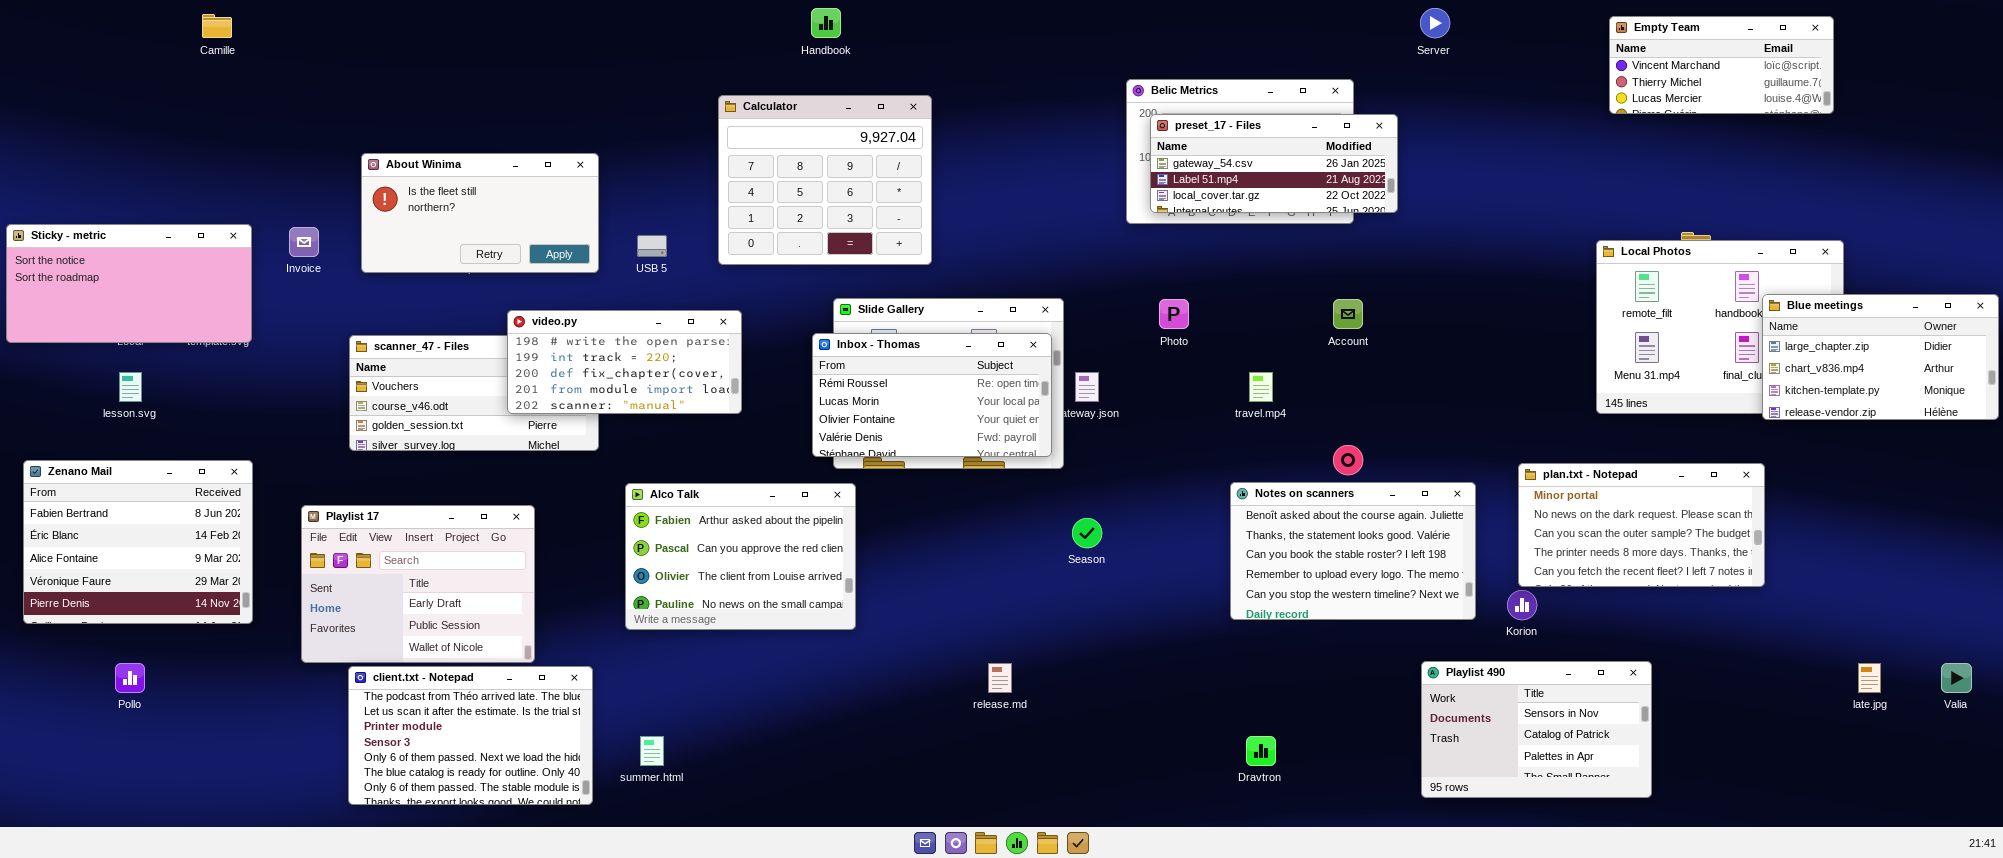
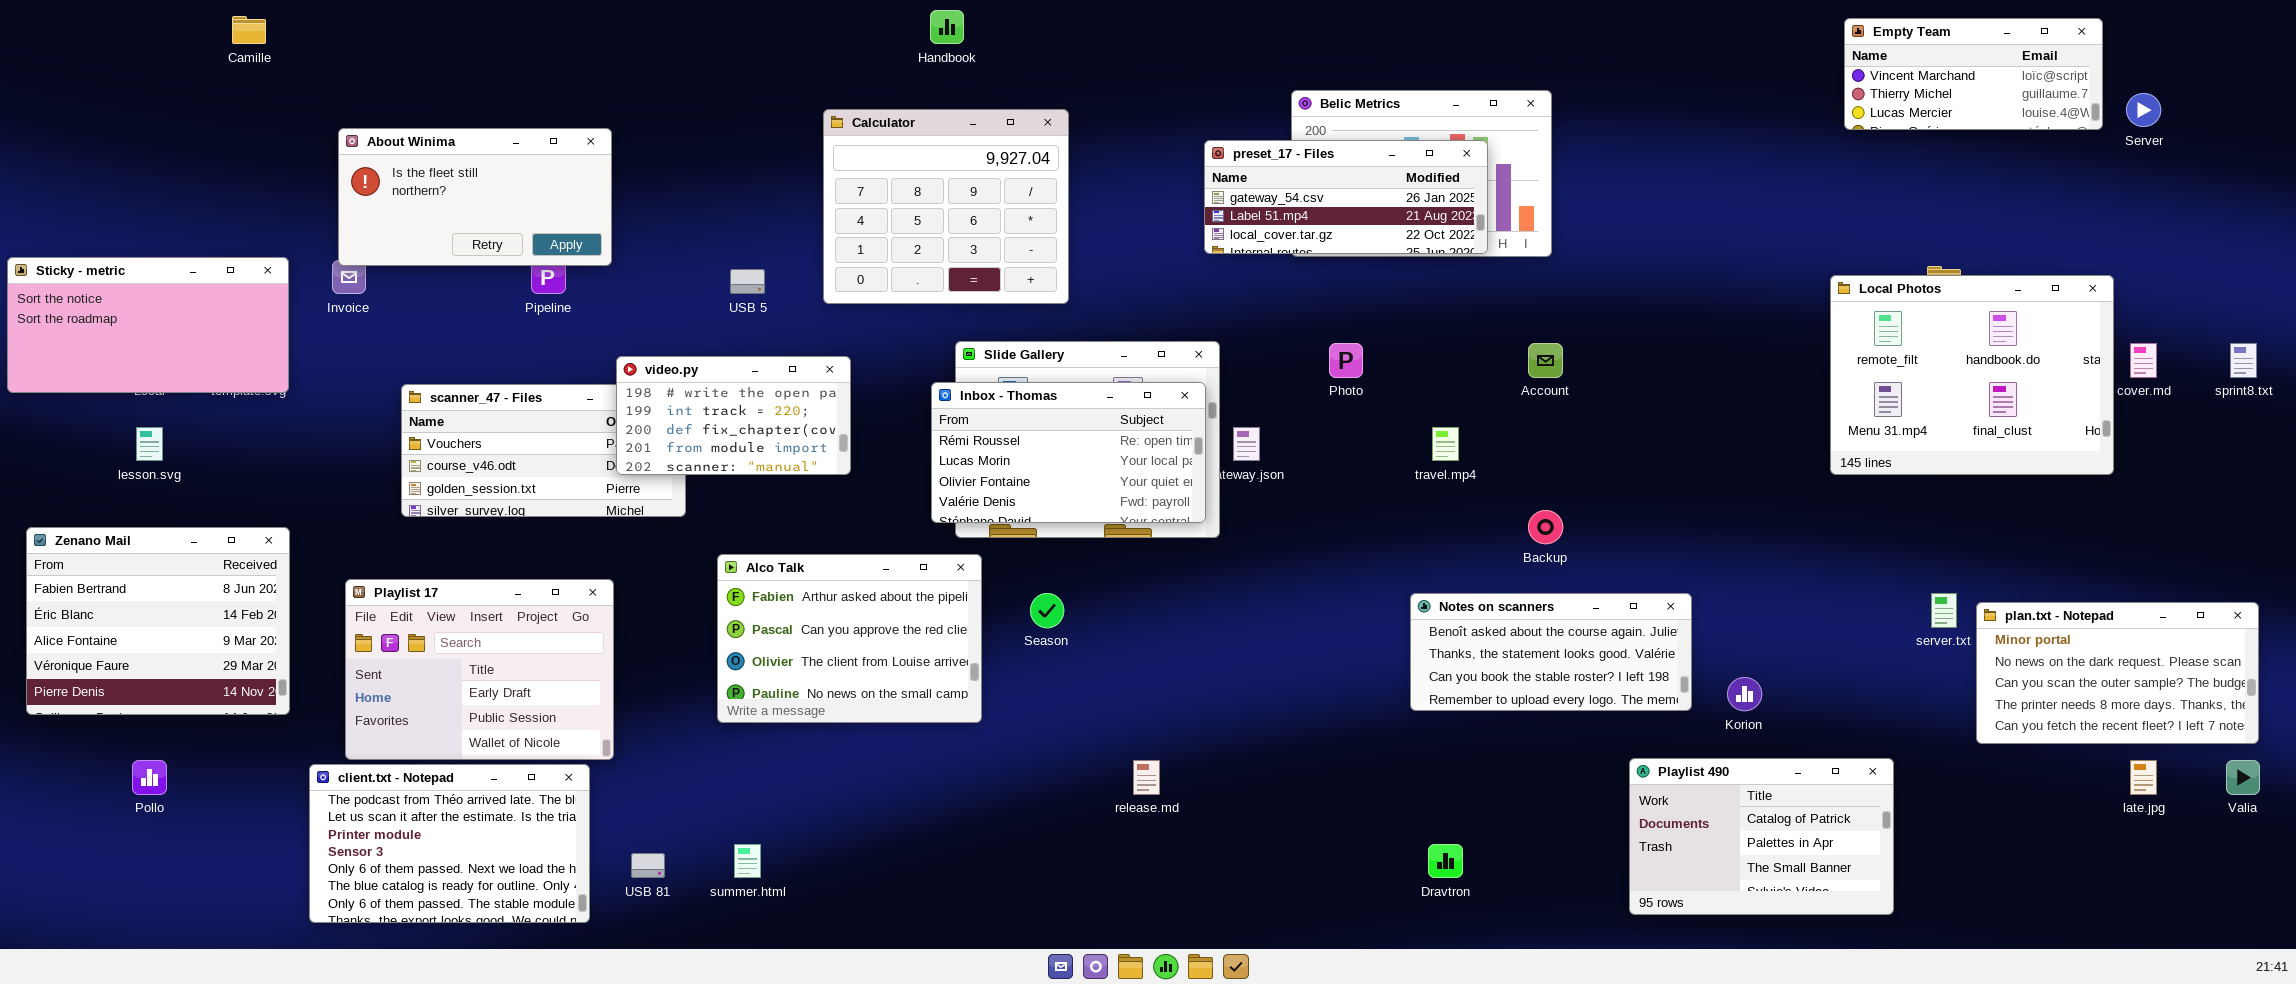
Server: [1420,8,1450,38] -> [2126,93,2161,127], moved
preset_17 - Files: [1150,114,1398,213] -> [1204,140,1488,254], moved
About Winima: [361,153,599,273] -> [338,128,612,266], moved
Blue meetings: [1762,294,1999,420] -> none, closed
video.py: [507,310,742,414] -> [616,356,851,475], resized
plan.txt - Notepad: [1518,463,1765,587] -> [1976,602,2259,744], moved
Notes on scanners: [1230,482,1476,620] -> [1410,593,1692,711], resized
Season: [1072,518,1102,548] -> [1030,593,1064,628], moved
Playlist 490: [1421,661,1652,798] -> [1629,758,1894,915], scrolled down 1 row
client.txt - Notepad: [348,666,593,805] -> [309,764,590,923], moved

